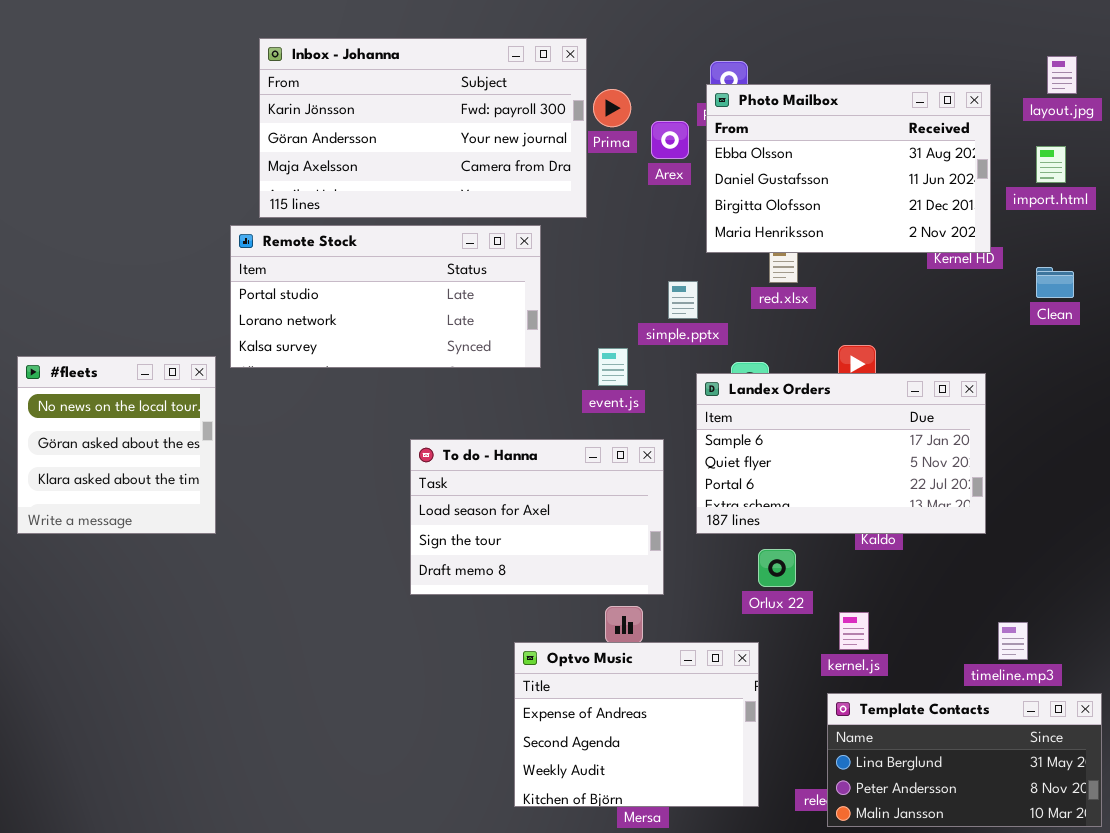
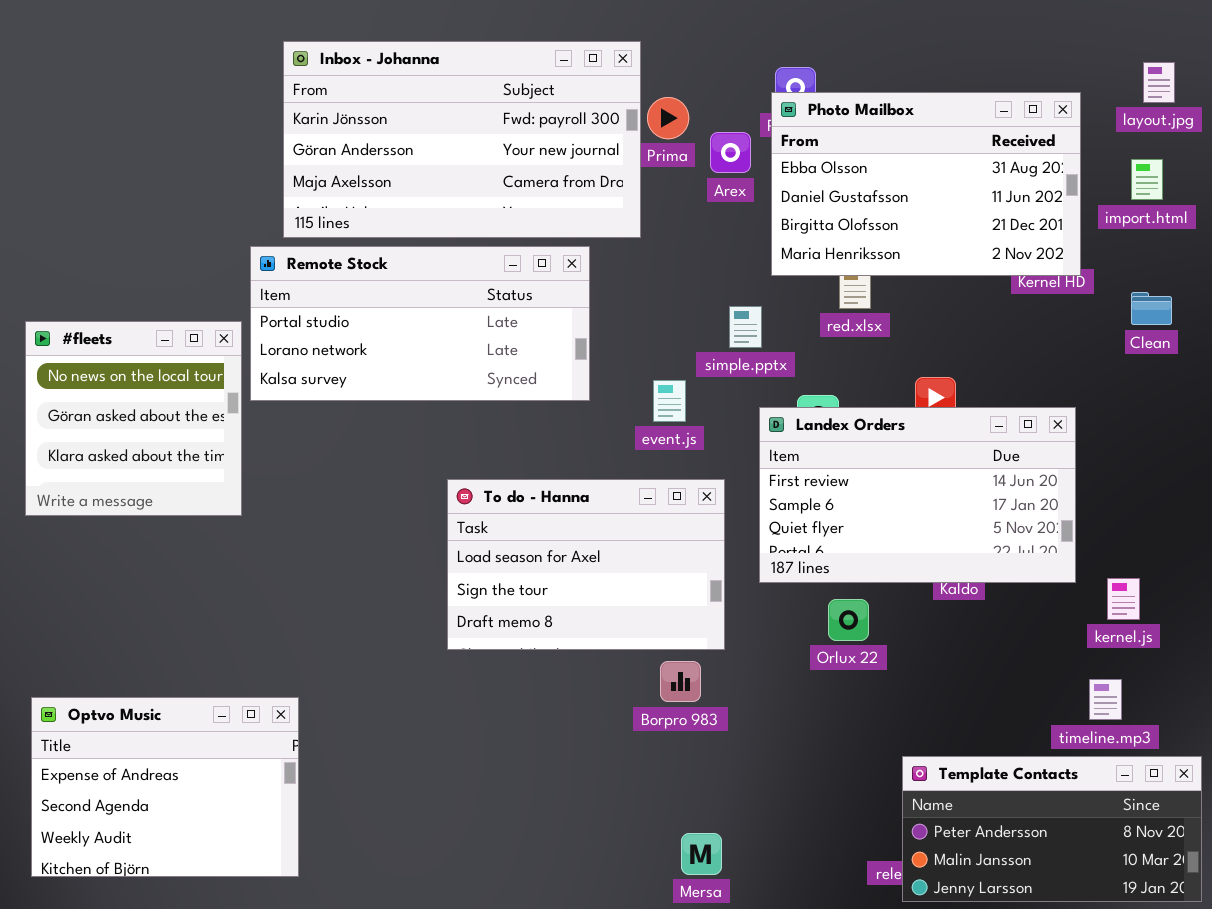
#fleets: [17,356,216,534] -> [25,321,242,516], moved
Landex Orders: [696,373,986,534] -> [759,407,1076,583], scrolled up 1 row
kernel.js: [839,612,869,650] -> [1107,578,1140,620], moved
Optvo Music: [514,642,759,807] -> [31,697,299,877], moved
Template Contacts: [827,693,1102,827] -> [902,756,1202,902], scrolled down 1 row

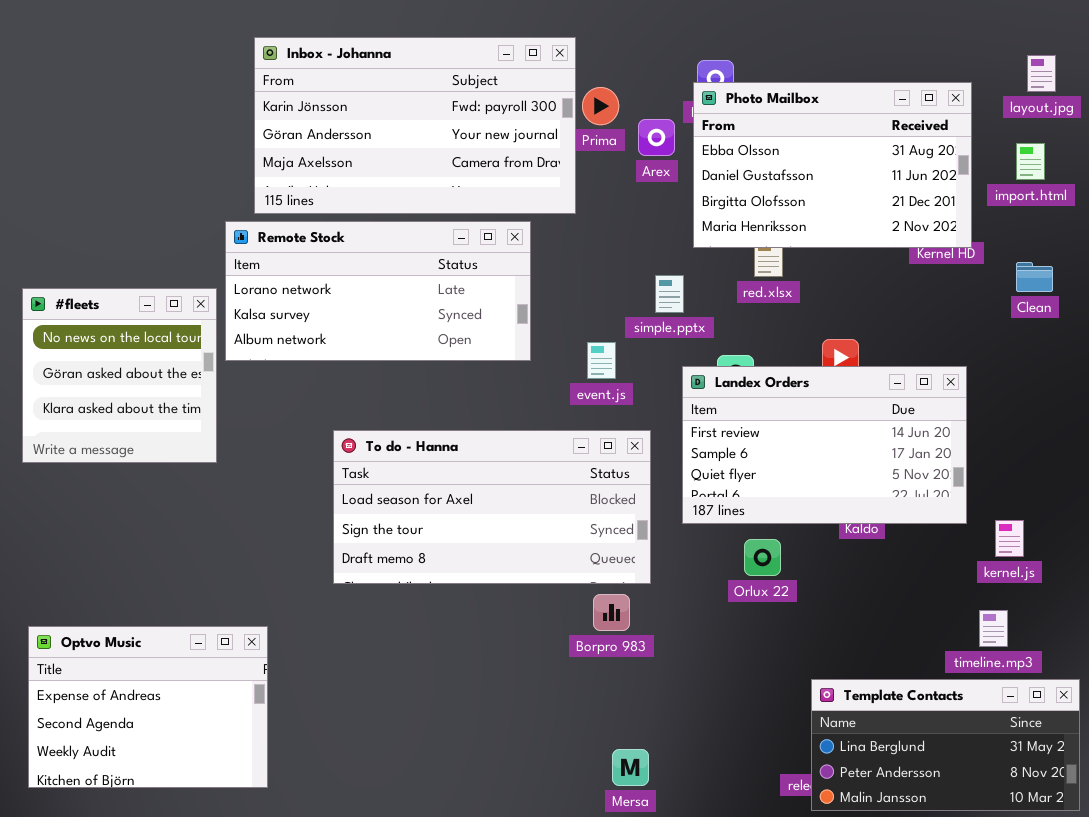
Remote Stock: [250,246,590,401] -> [225,221,531,361], scrolled down 1 row
To do - Hanna: [447,479,725,650] -> [333,430,651,584], resized
Template Contacts: [902,756,1202,902] -> [811,679,1080,811], scrolled up 1 row

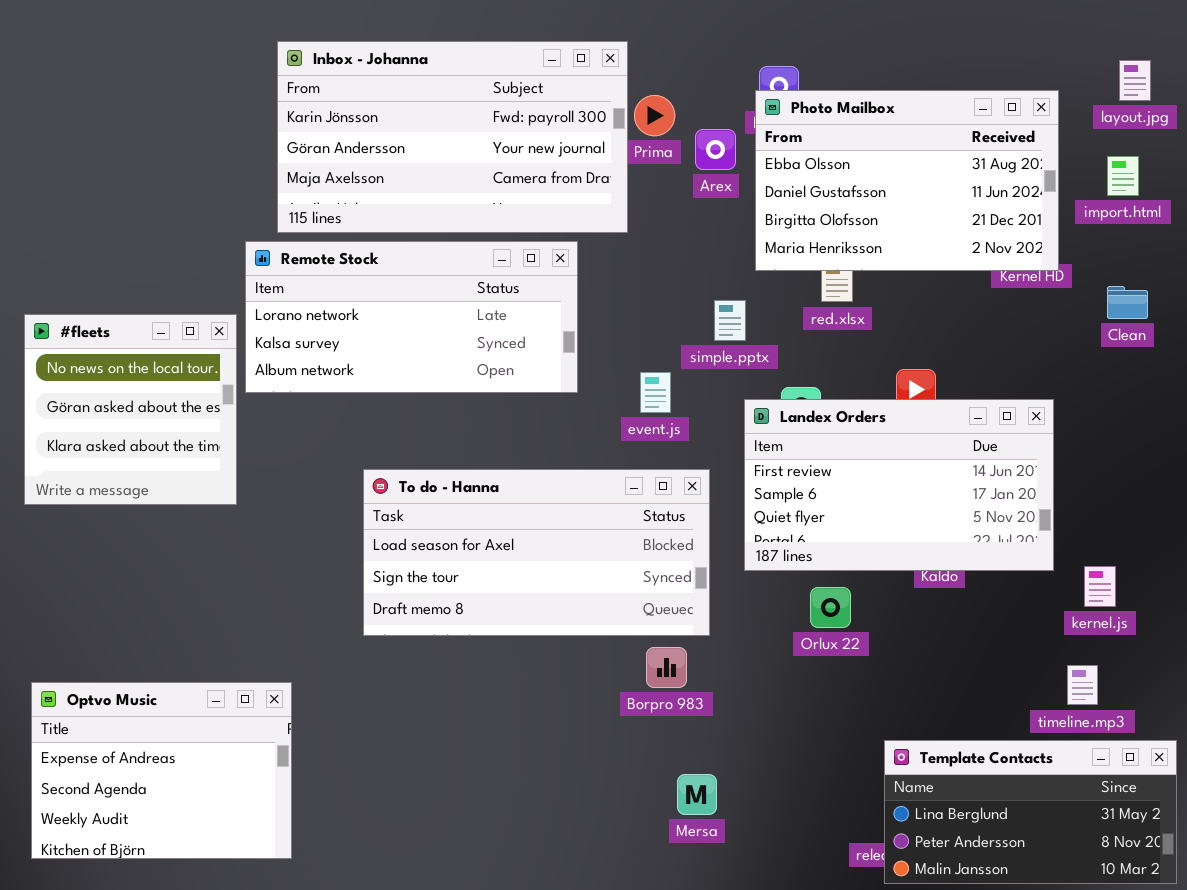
Mersa: [612,749,649,786] -> [677,774,717,815], moved

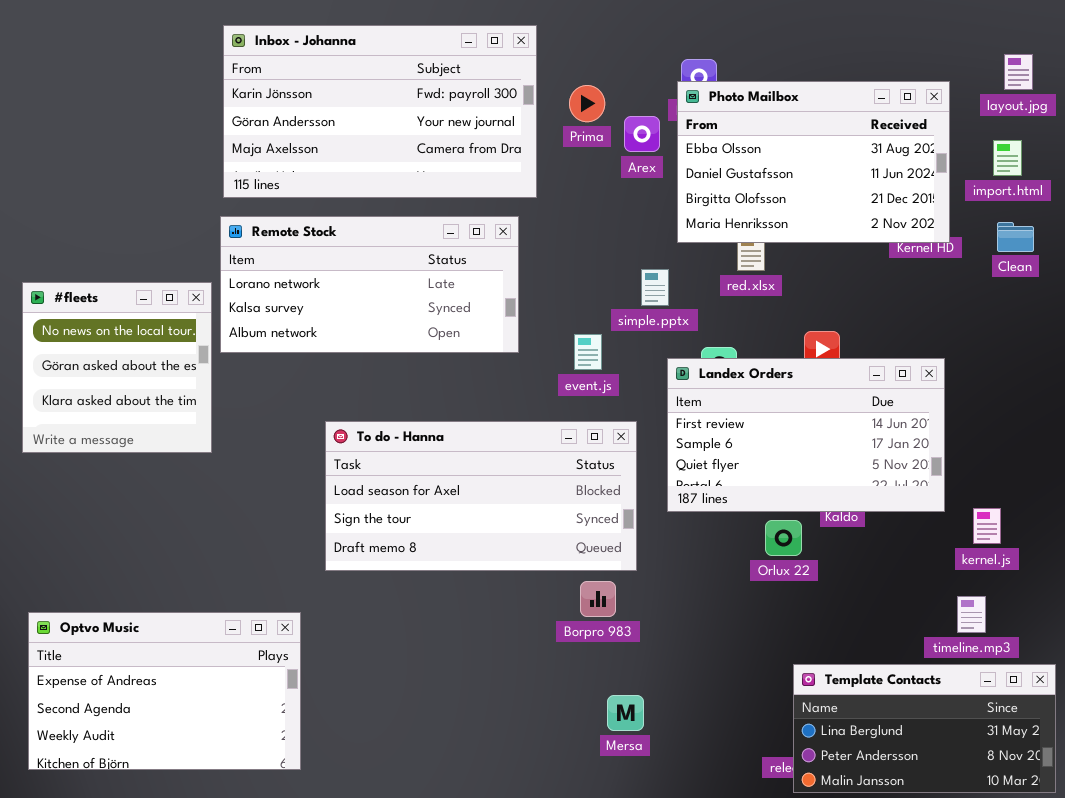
Inbox - Johanna: [277,41,628,233] -> [223,25,537,198], moved
Clean: [1107,286,1148,319] -> [997,222,1034,252], moved
Orlux 22: [810,587,851,628] -> [765,520,802,556], moved
Optvo Music: [31,682,292,859] -> [28,612,301,770], resized

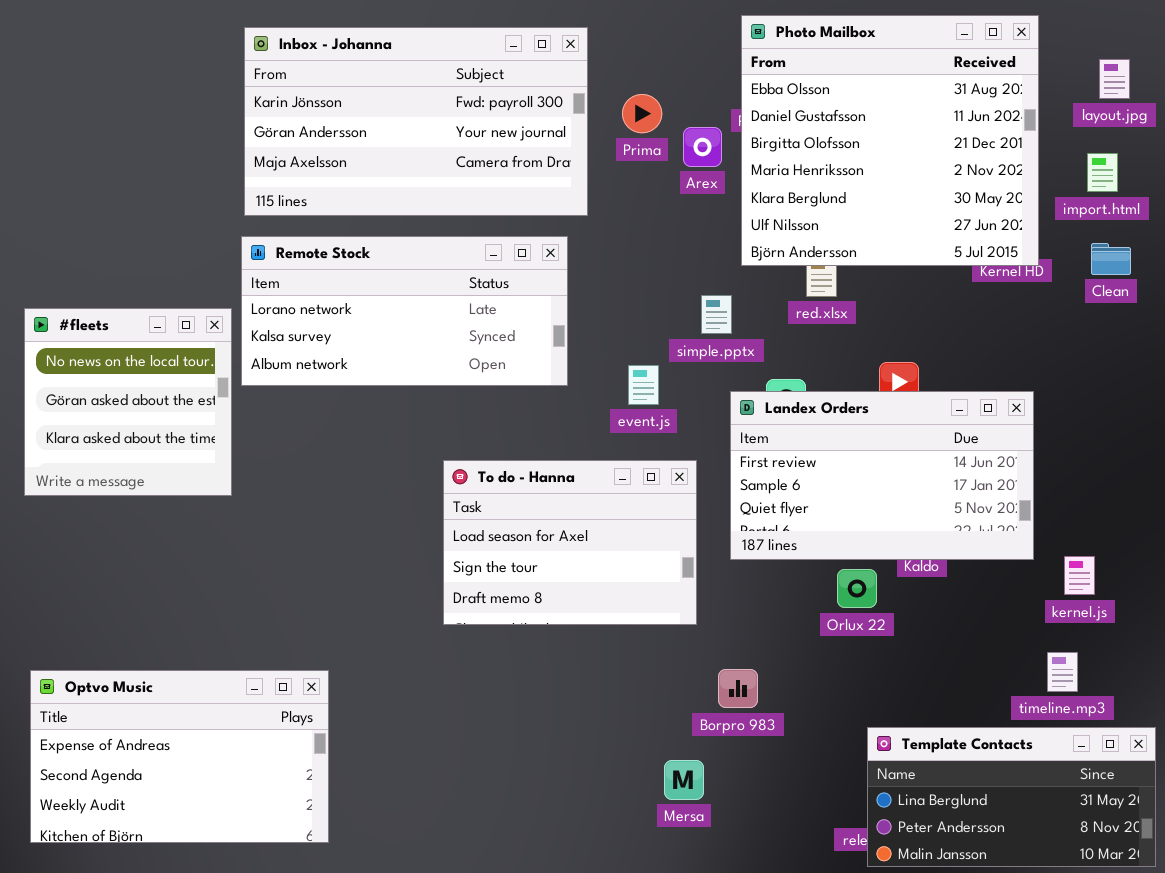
Photo Mailbox: [677,81,950,243] -> [741,15,1039,266], resized
To do - Hanna: [325,421,637,571] -> [443,460,697,625], resized
Borpro 983: [580,581,616,617] -> [718,669,758,708], moved

